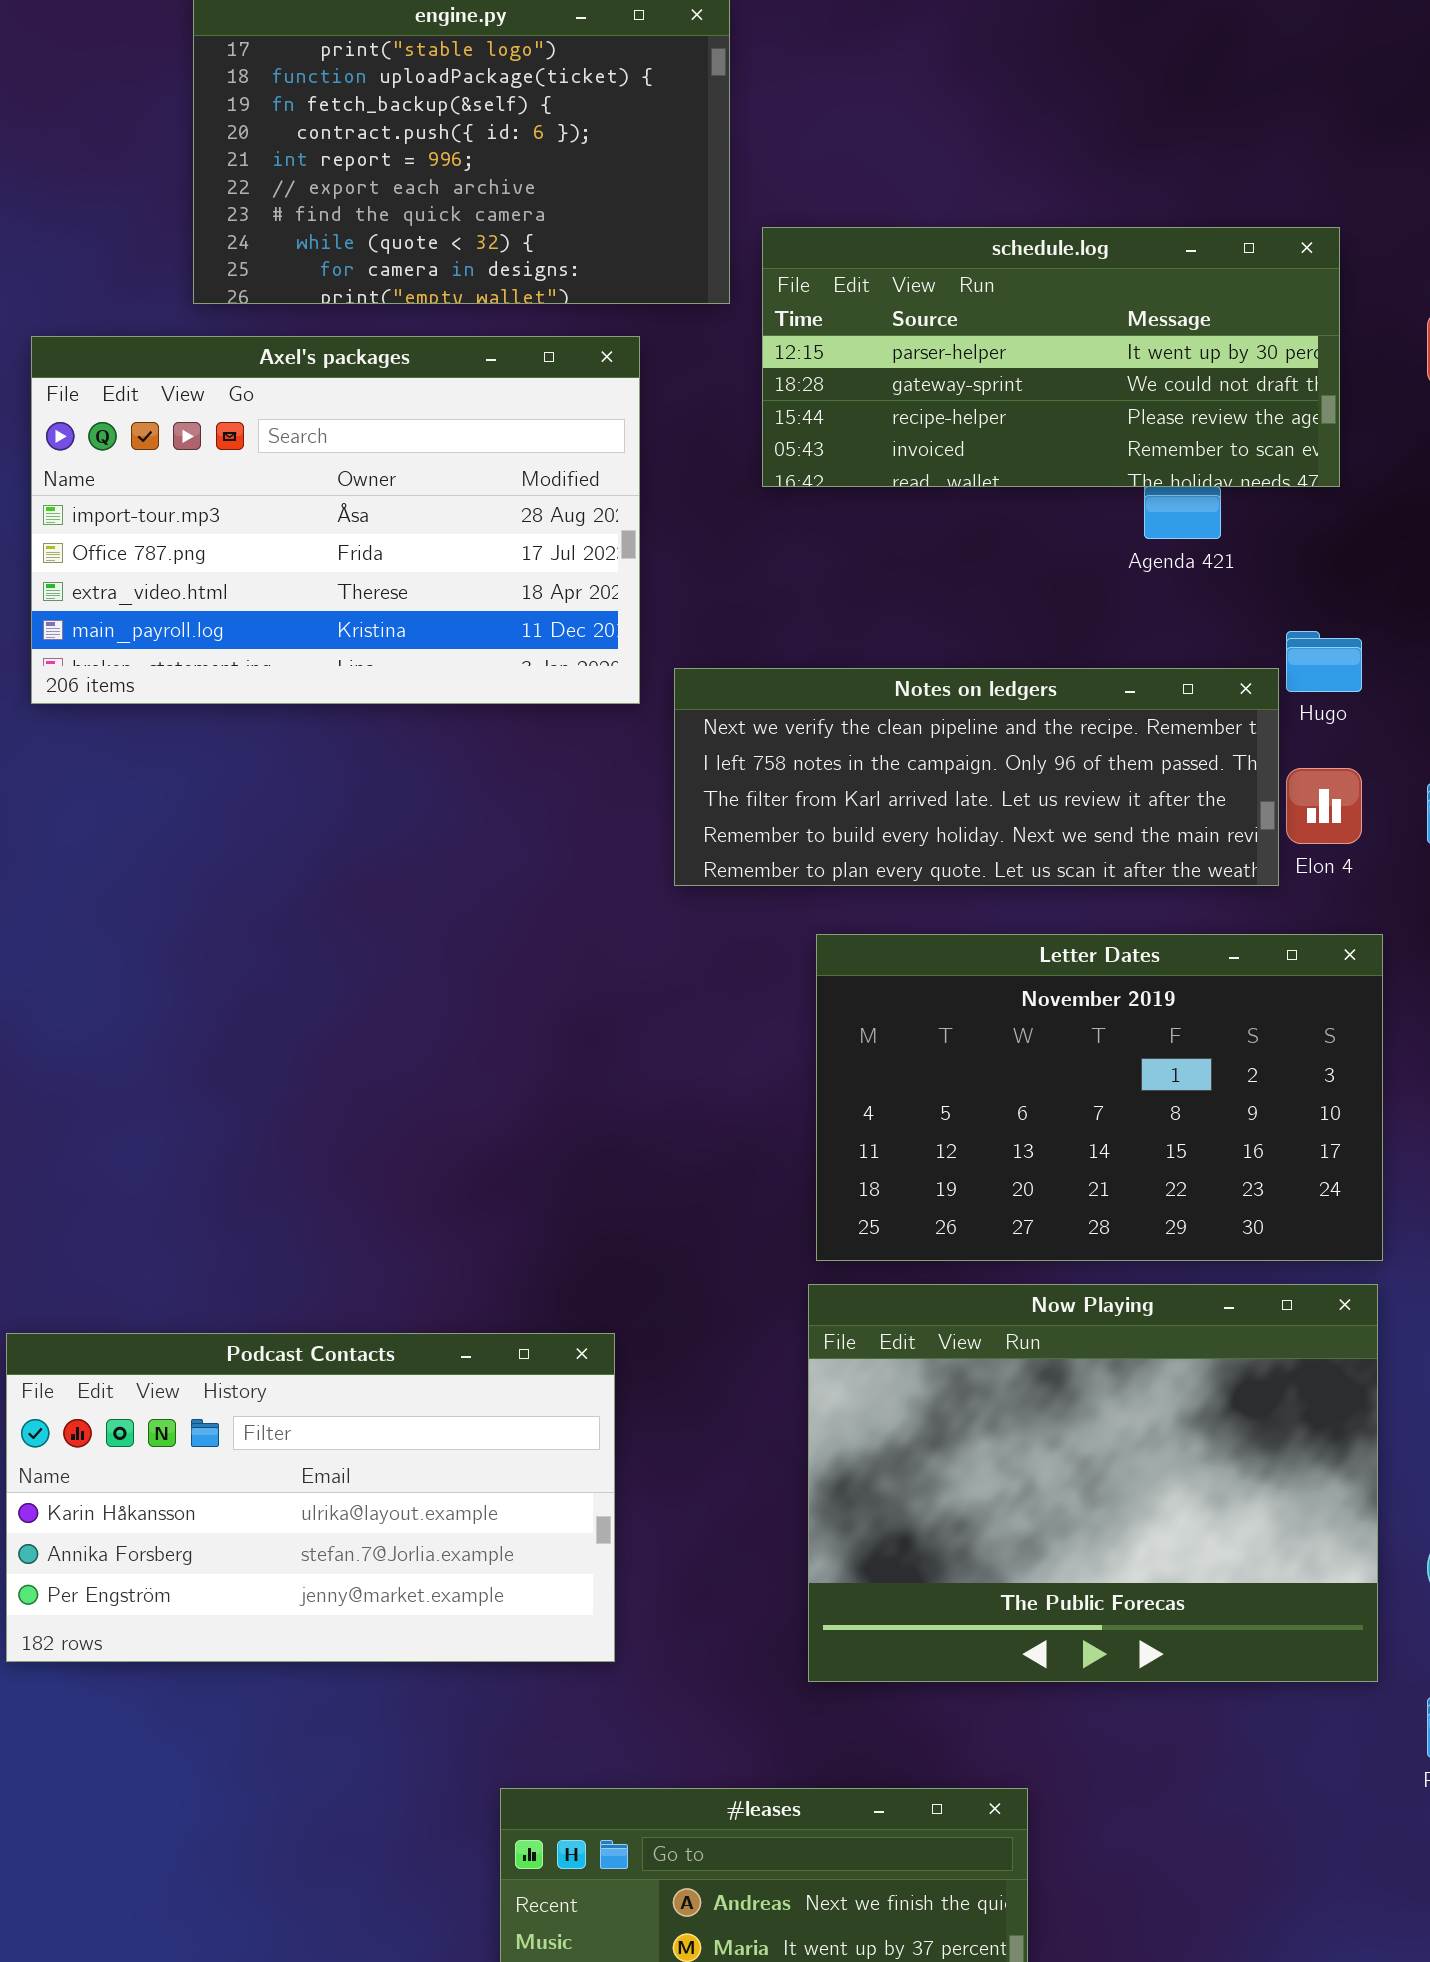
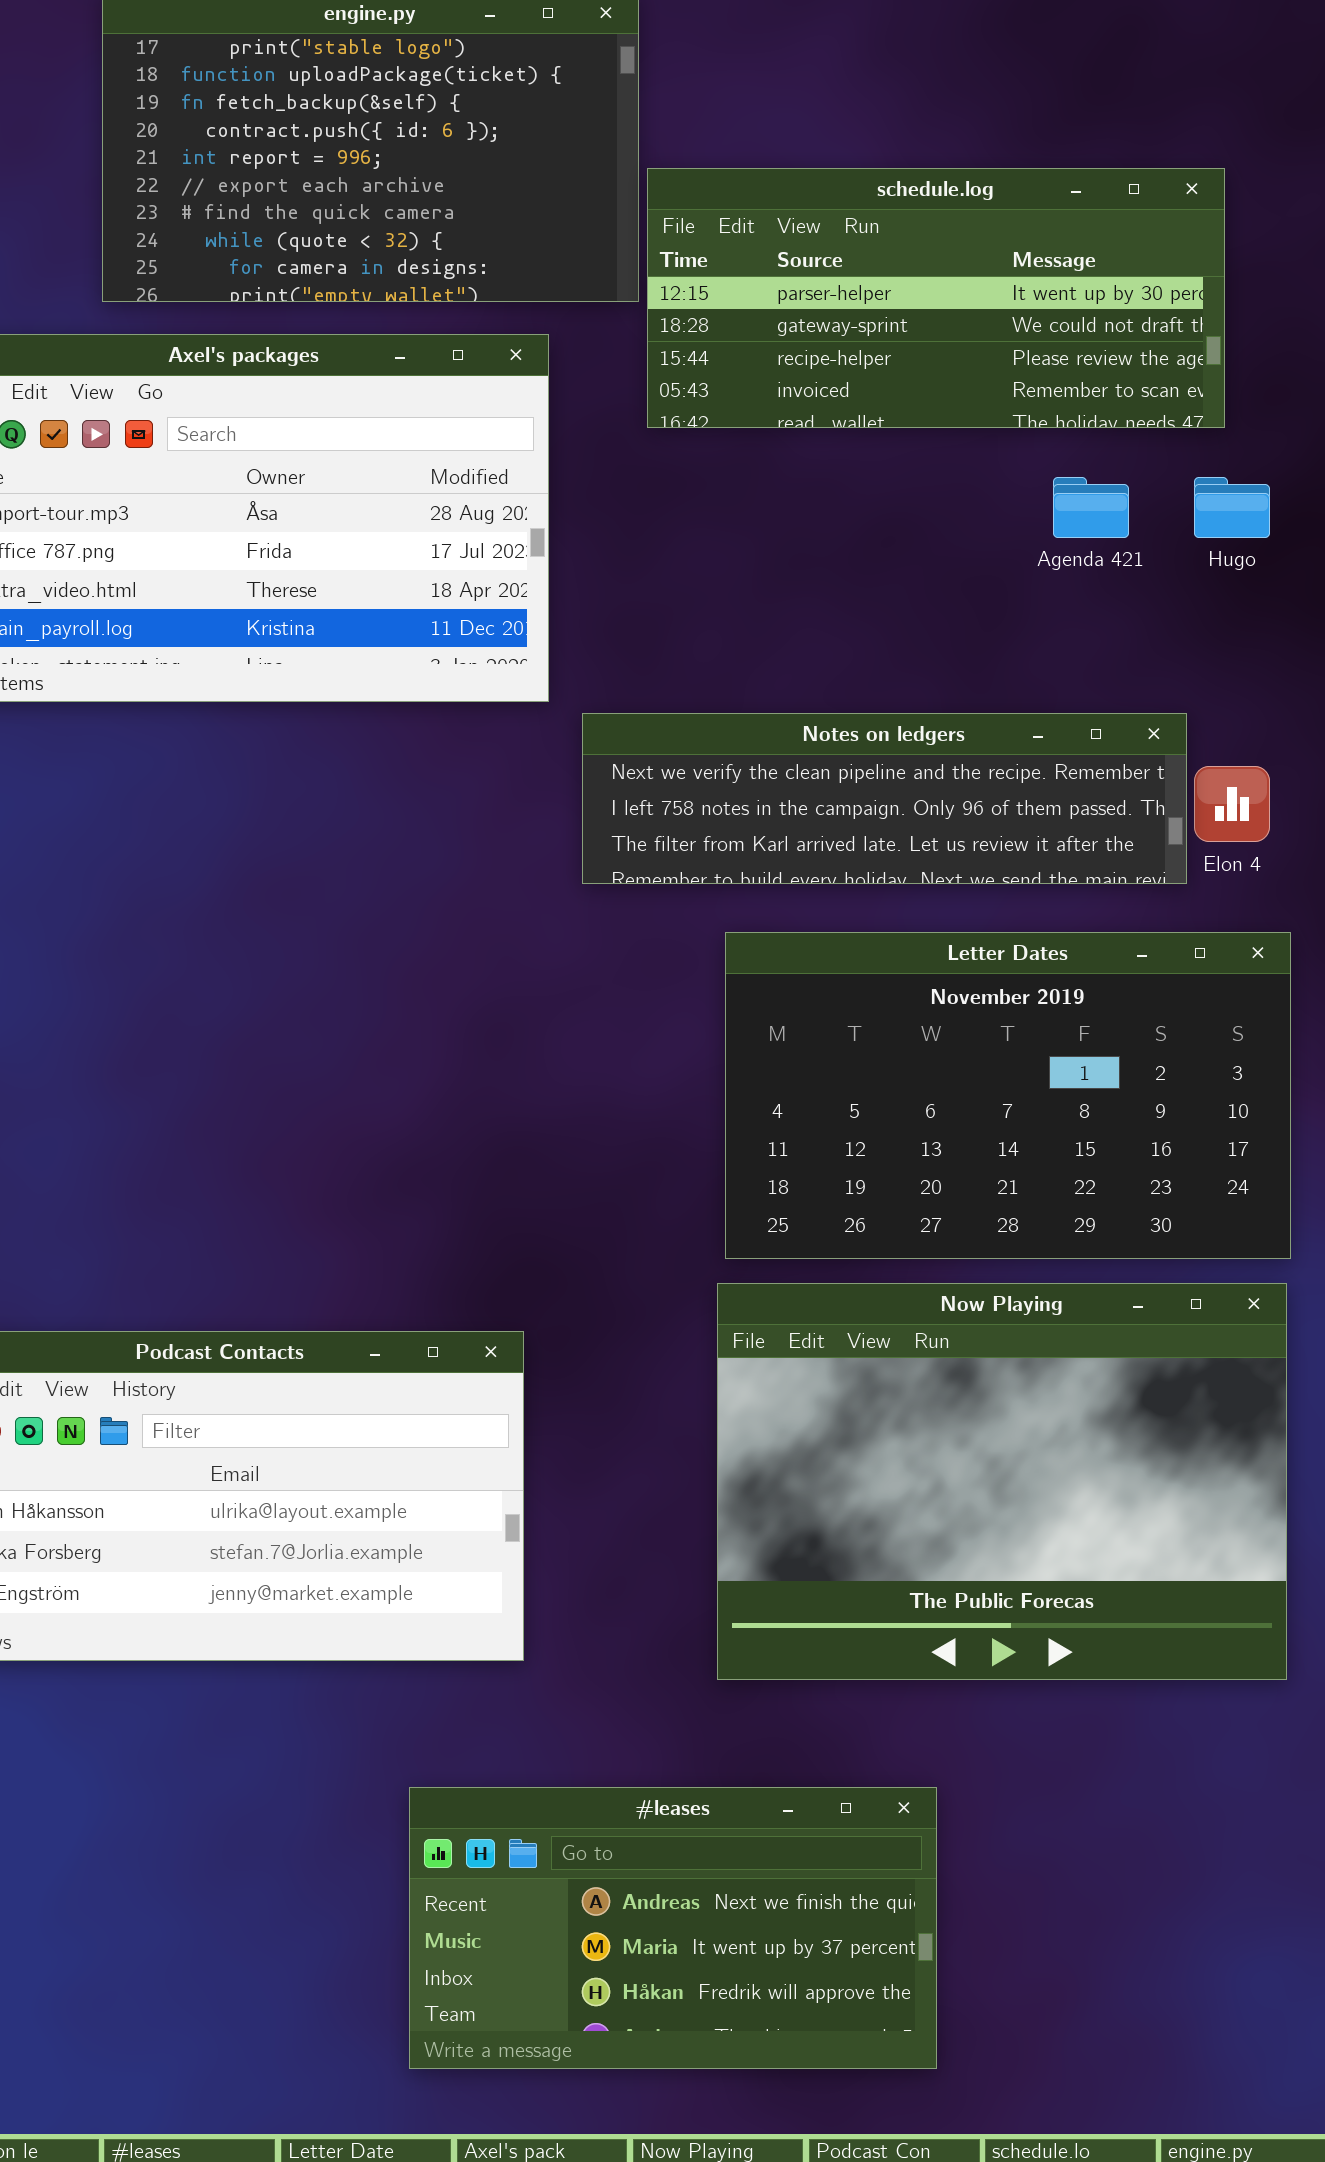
schedule.log: [762,227,1340,487] -> [647,168,1225,428], moved
Hugo: [1286,631,1362,692] -> [1194,477,1270,538], moved
Notes on ledgers: [674,668,1279,886] -> [582,713,1187,884], resized

